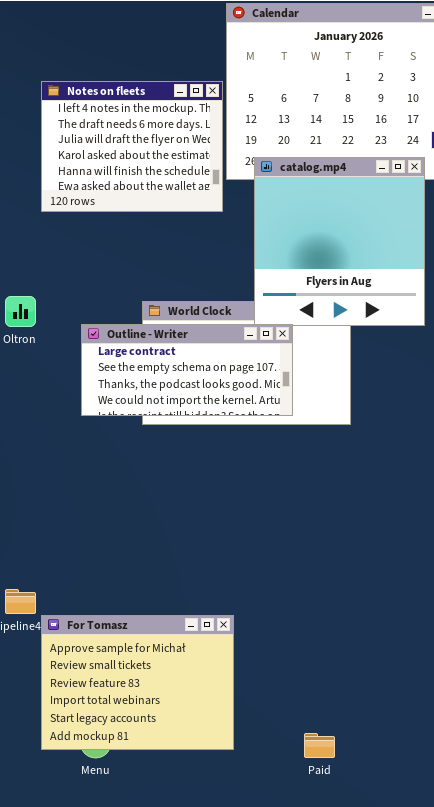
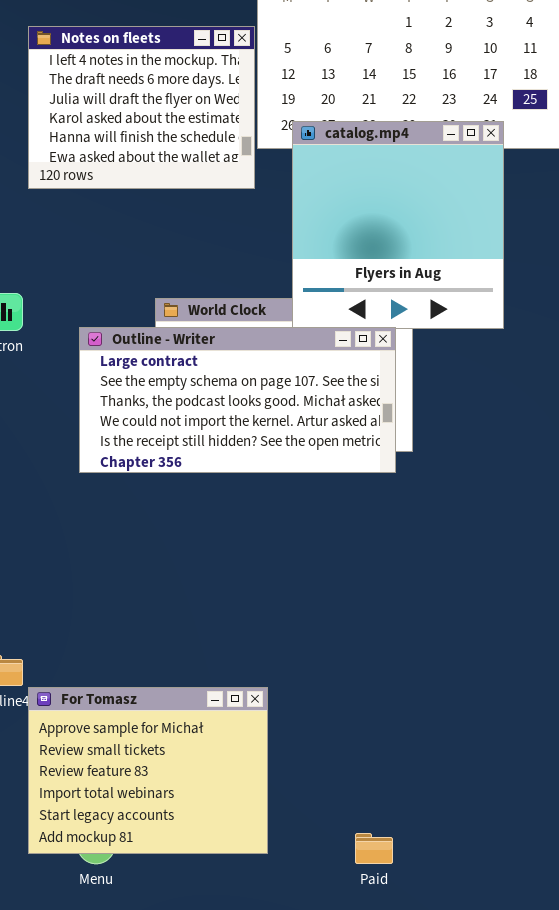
Outline - Writer: [81,324,293,416] -> [79,327,396,473], resized

